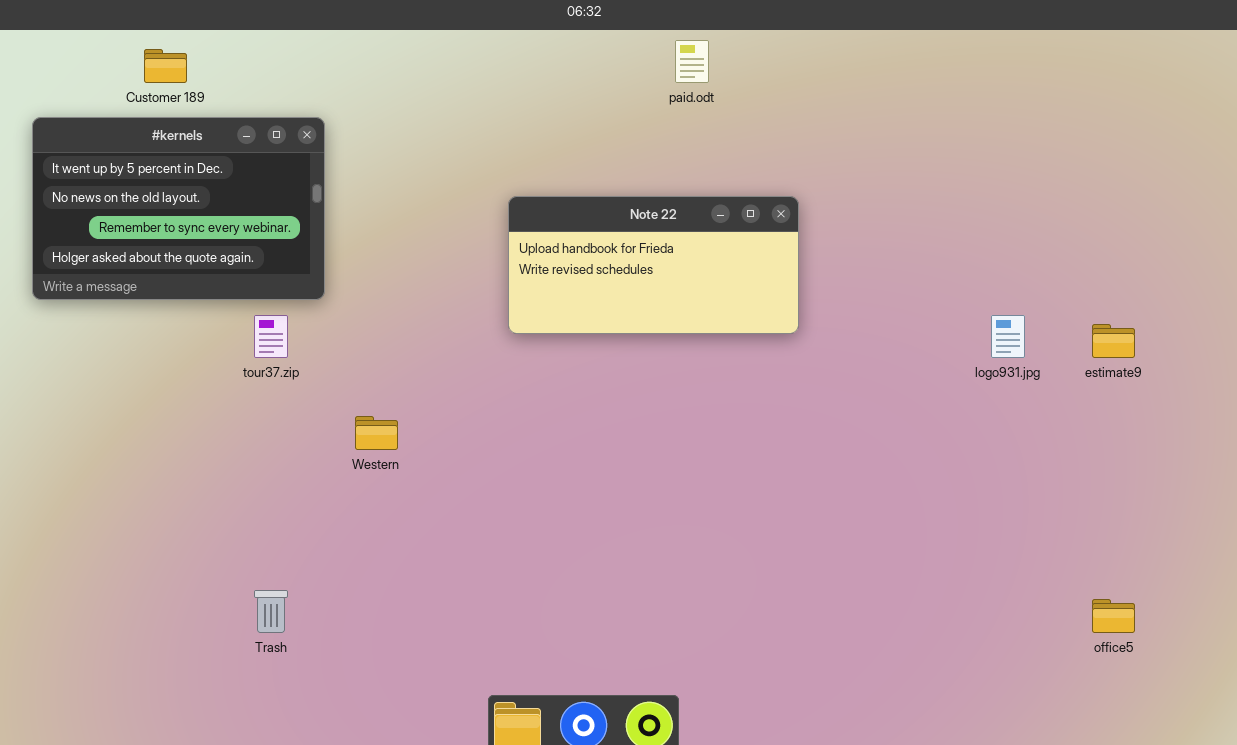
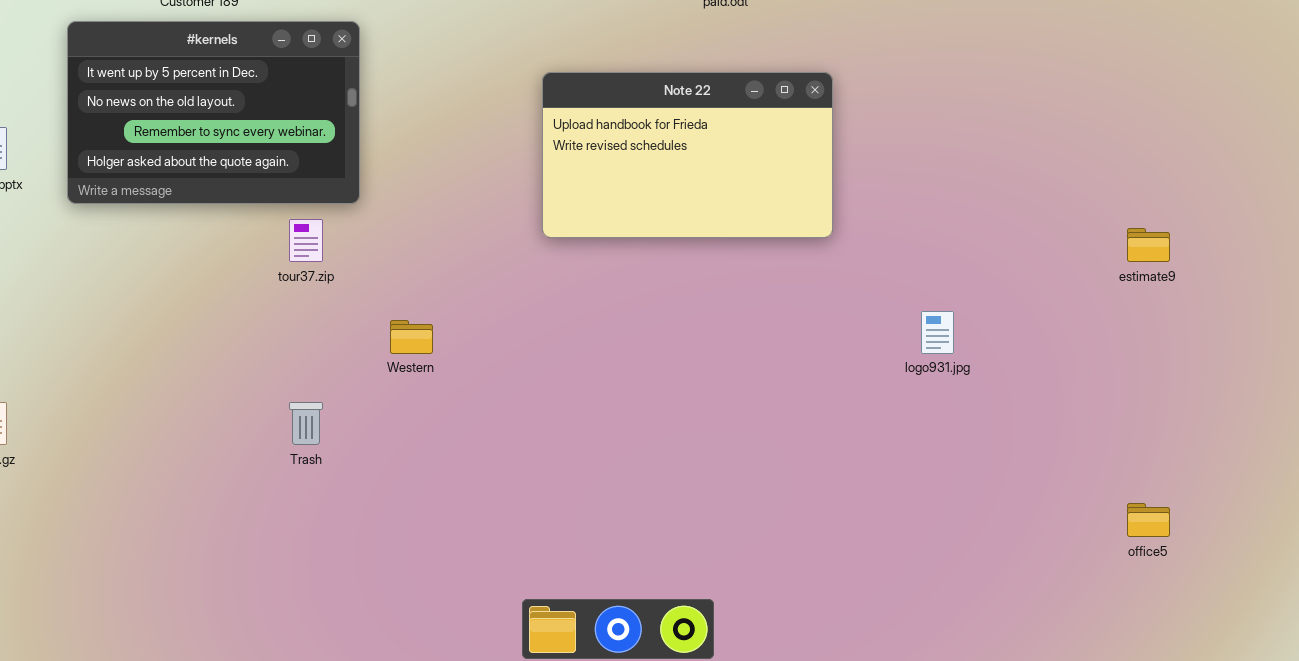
Note 22: [508,196,799,334] -> [542,72,833,238], resized
logo931.jpg: [991,315,1025,358] -> [921,311,954,354], moved
Trash: [254,590,288,633] -> [289,402,323,445], moved

